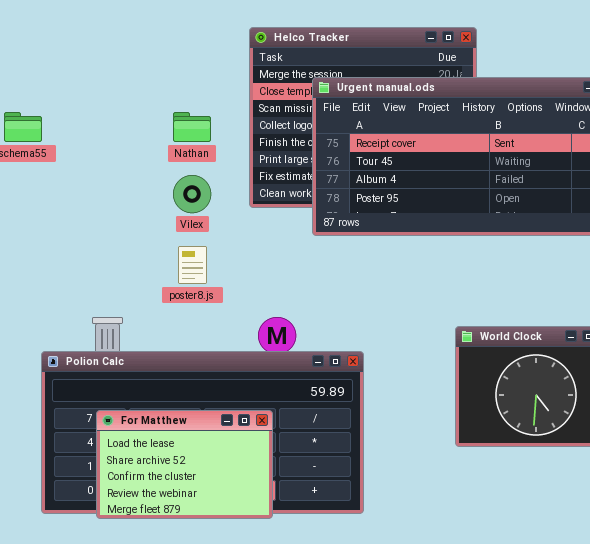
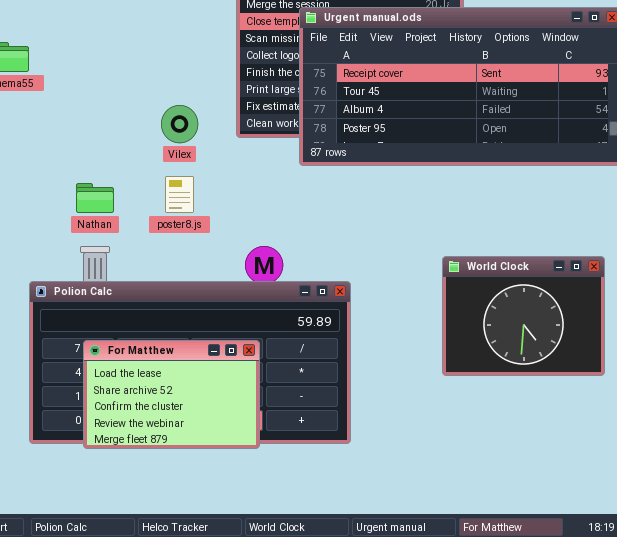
Nathan: [173,112,211,142] -> [76,183,114,213], moved

